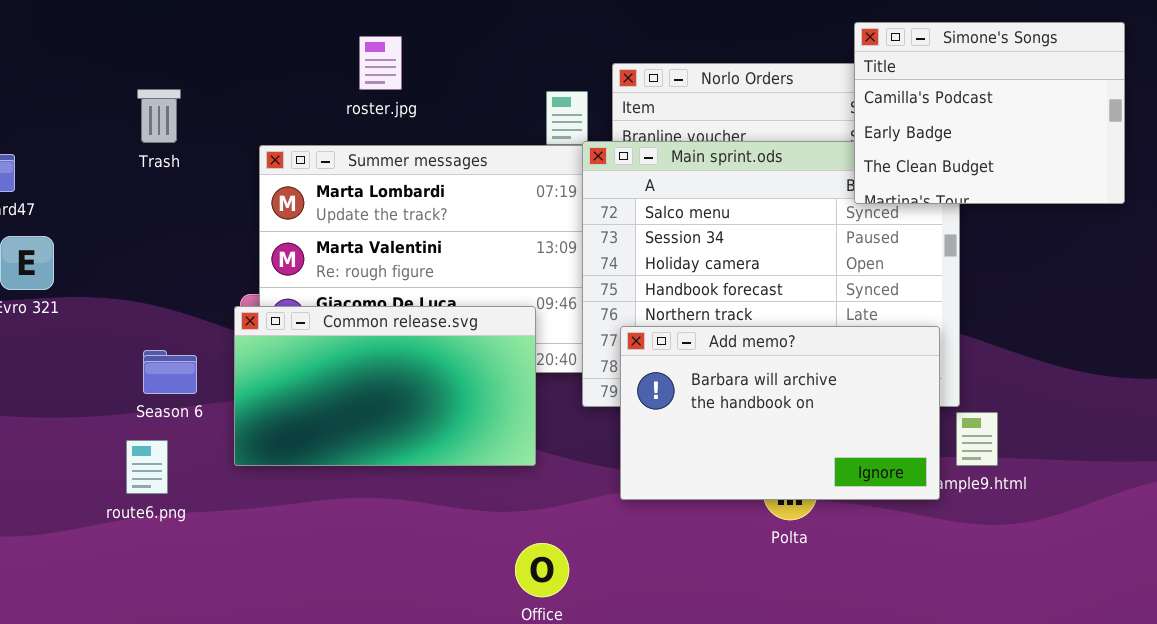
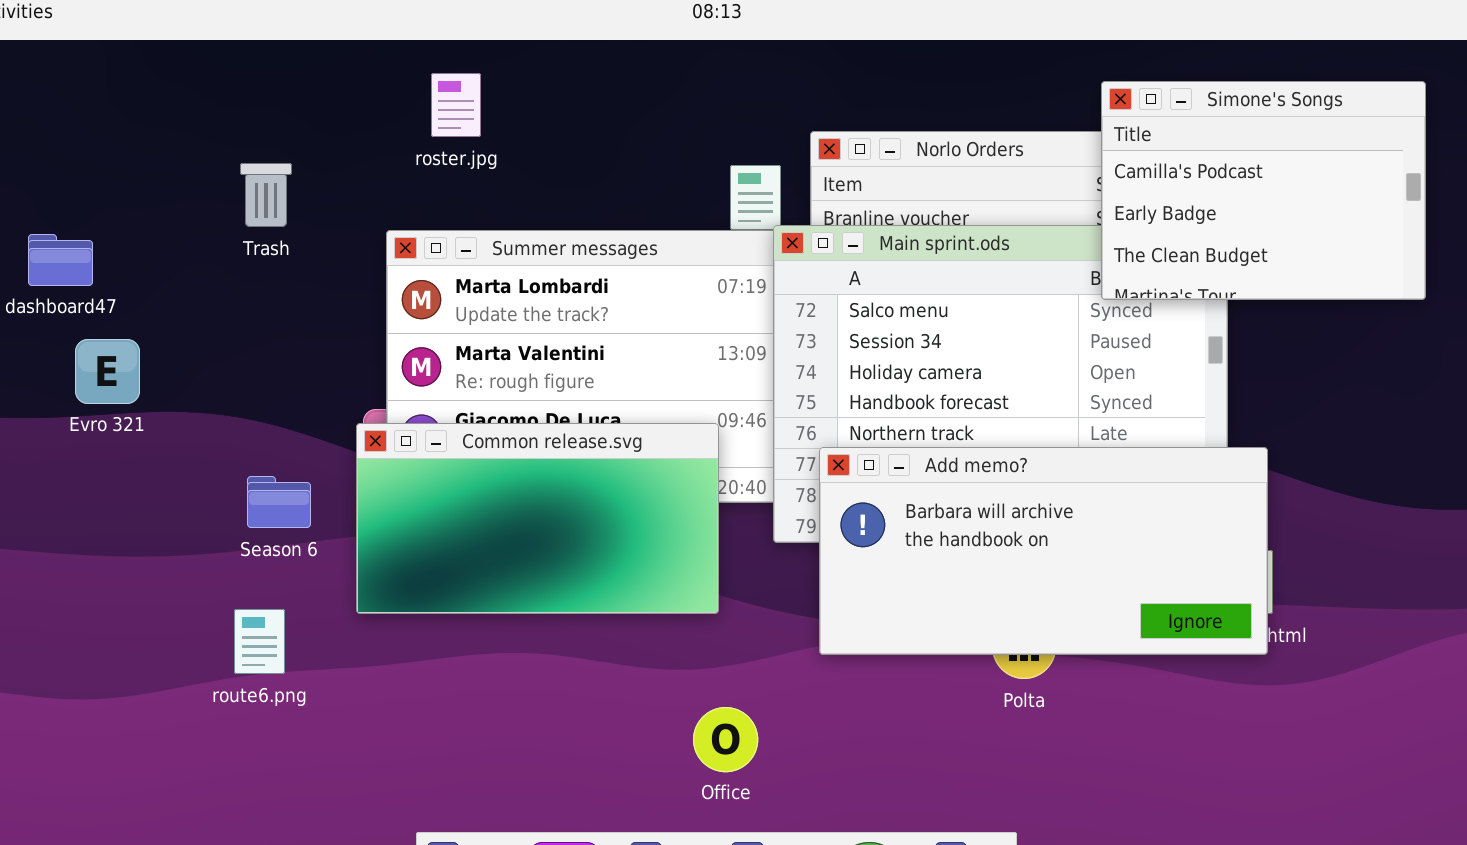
roster.jpg: [359,36,402,90] -> [431,73,481,137], moved
Add memo?: [620,326,940,500] -> [819,447,1268,655], resized
route6.png: [126,440,168,494] -> [234,609,285,674], moved

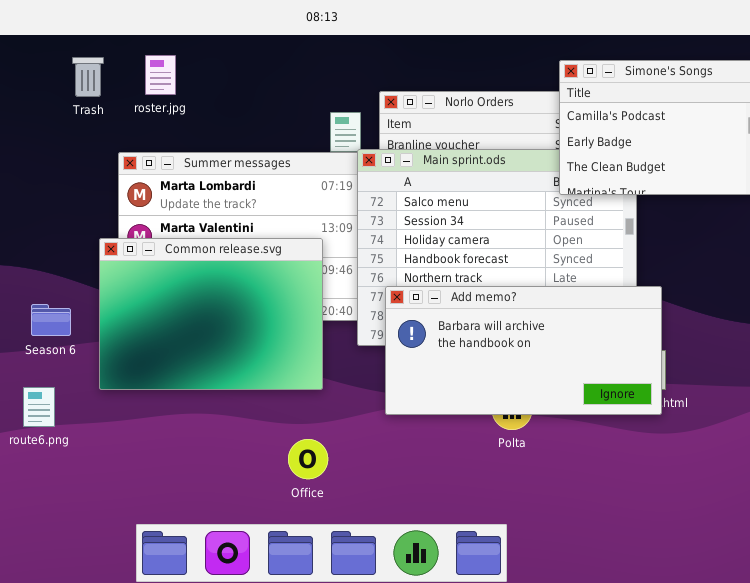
Trash: [240,163,292,227] -> [72,57,104,97], moved
Common release.svg: [356,423,719,614] -> [99,238,323,390], resized
Office: [693,707,758,772] -> [288,439,328,479], moved

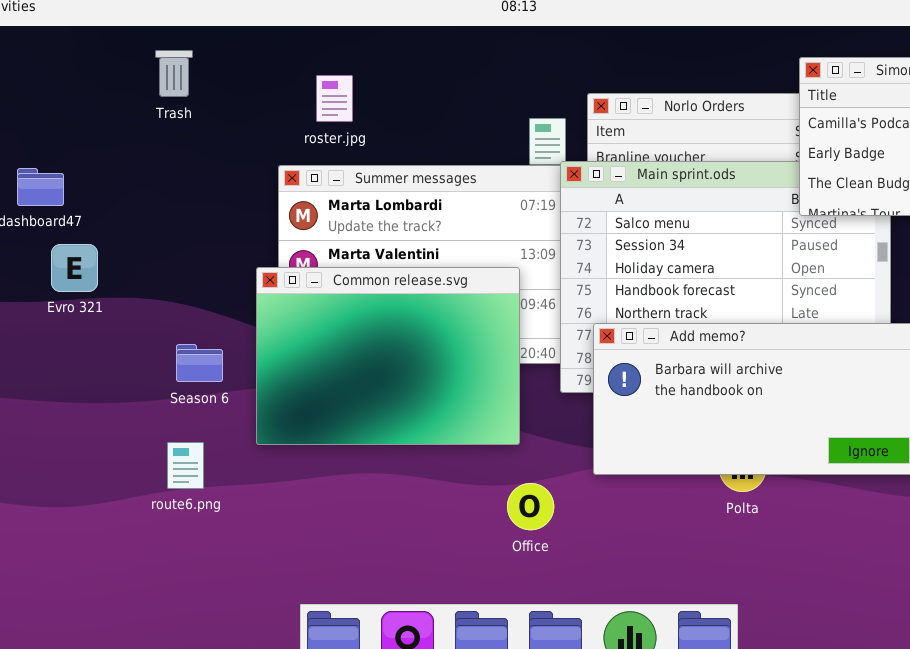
roster.jpg: [145,55,176,95] -> [316,75,353,122], moved
Trash: [72,57,104,97] -> [155,50,193,97], moved
Office: [288,439,328,479] -> [507,483,554,530], moved

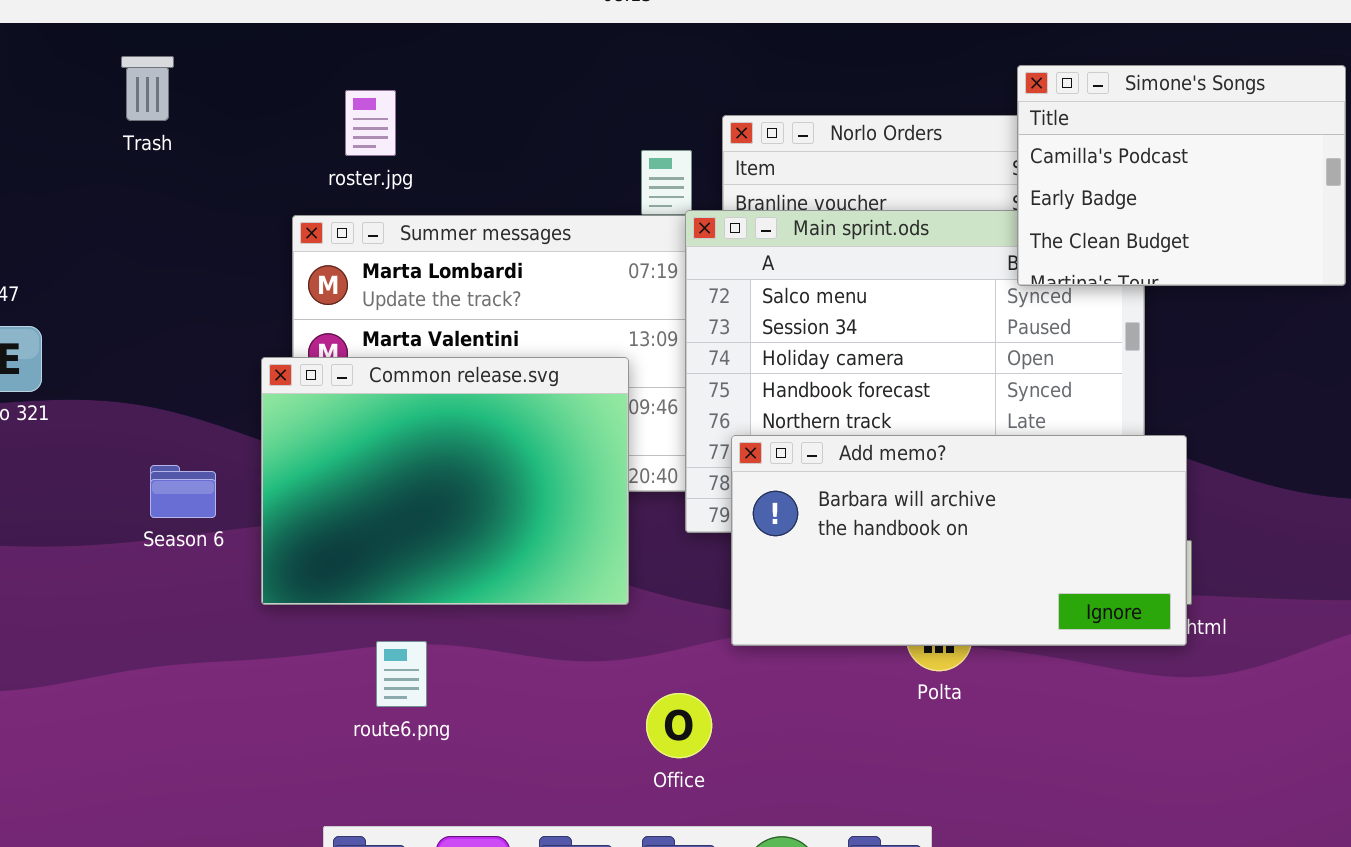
route6.png: [167,442,204,489] -> [376,641,427,707], moved
Office: [507,483,554,530] -> [646,693,712,758], moved

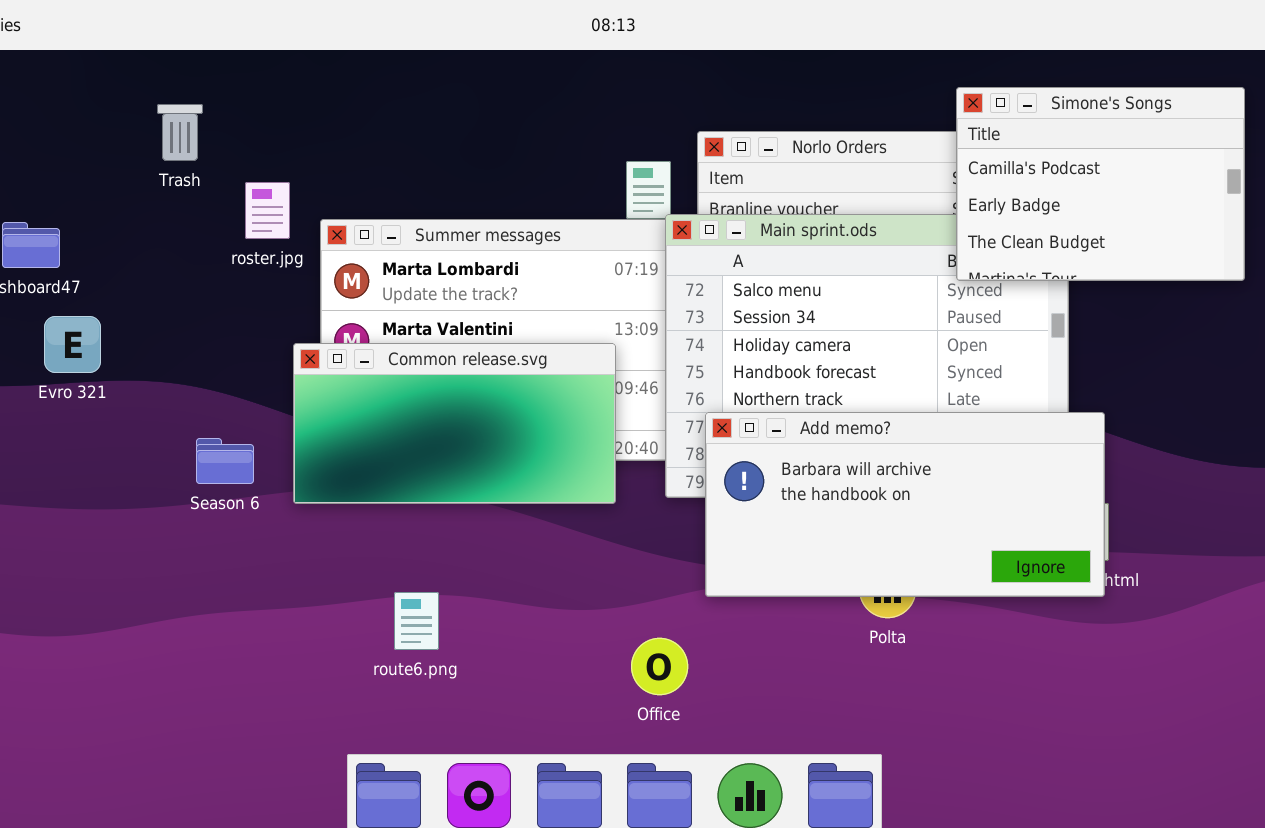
Trash: [121,56,174,121] -> [157,104,203,161], moved
roster.jpg: [345,90,396,156] -> [245,182,290,239], moved
Common release.svg: [261,357,629,605] -> [293,343,616,504], resized

